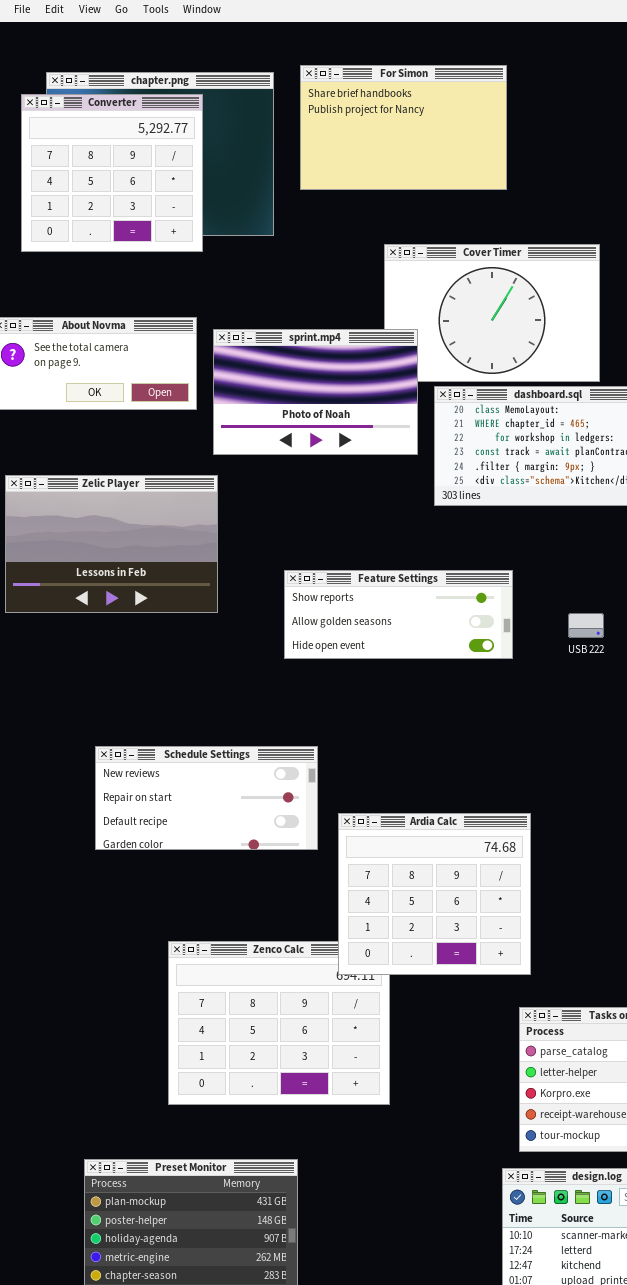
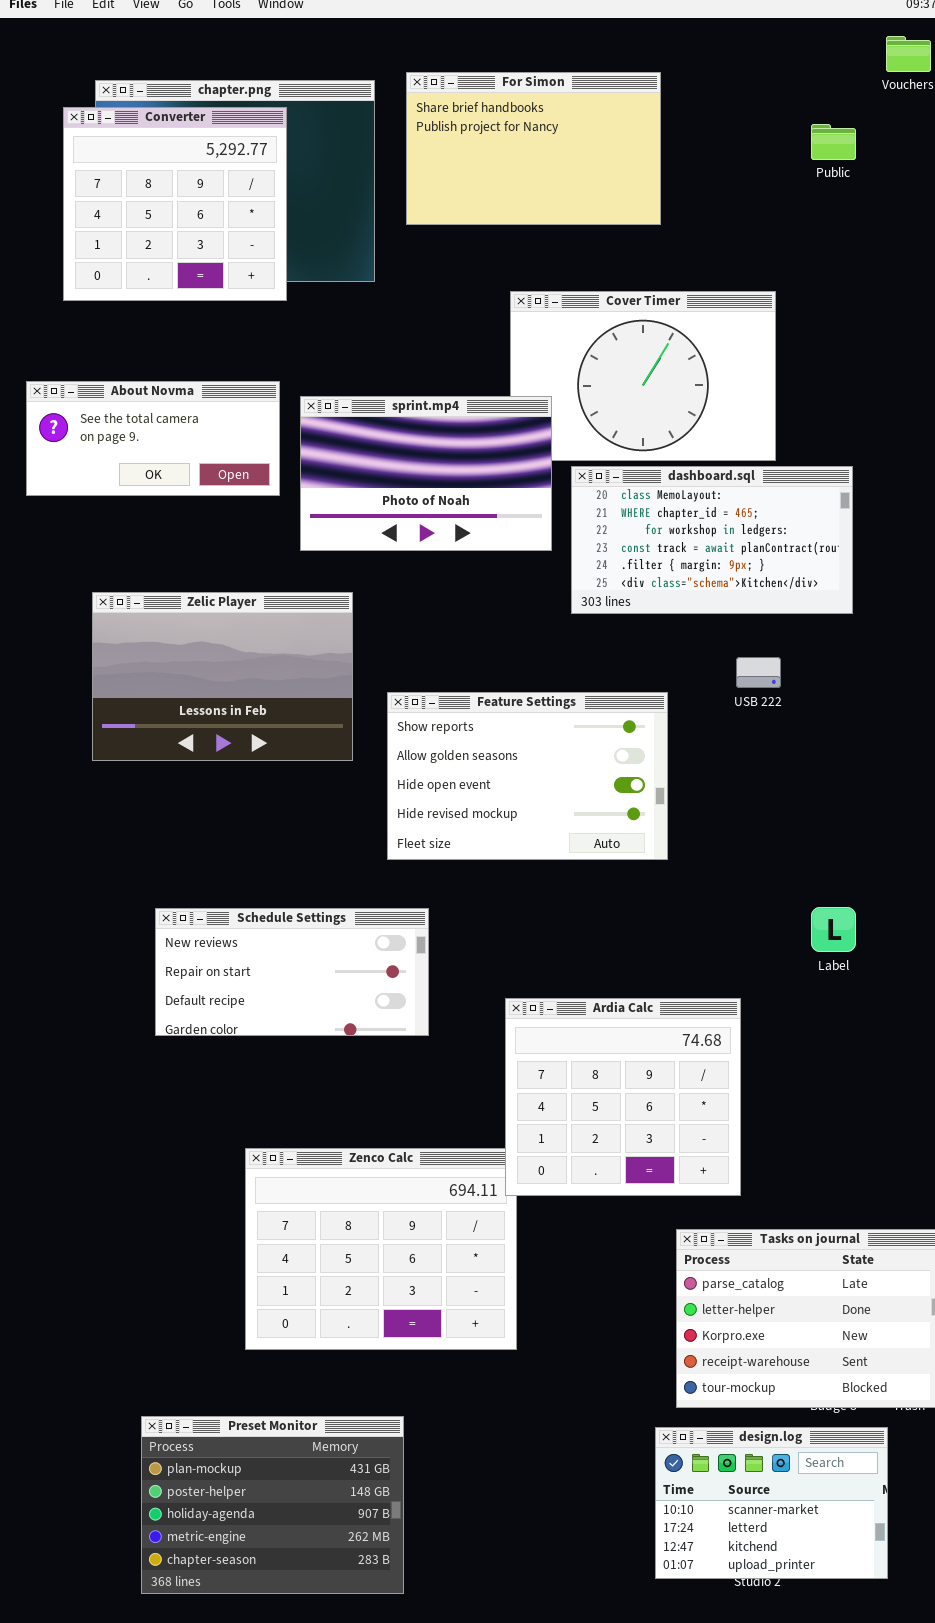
Zelic Player: [5,475,218,613] -> [92,592,353,761], moved
Feature Settings: [284,570,513,659] -> [387,692,668,860], resized
USB 222: [568,613,604,638] -> [736,657,781,688], moved
Ardia Calc: [338,813,531,975] -> [505,998,741,1196], moved

